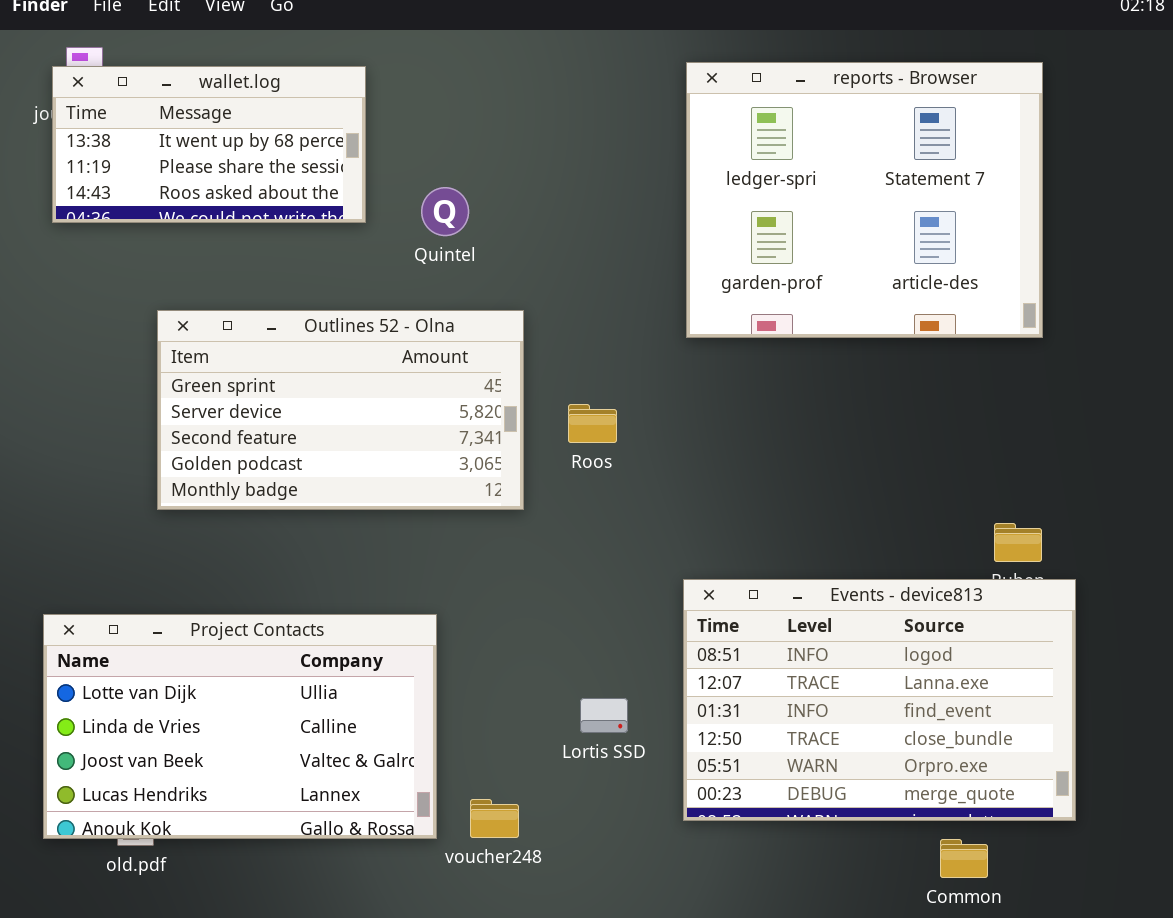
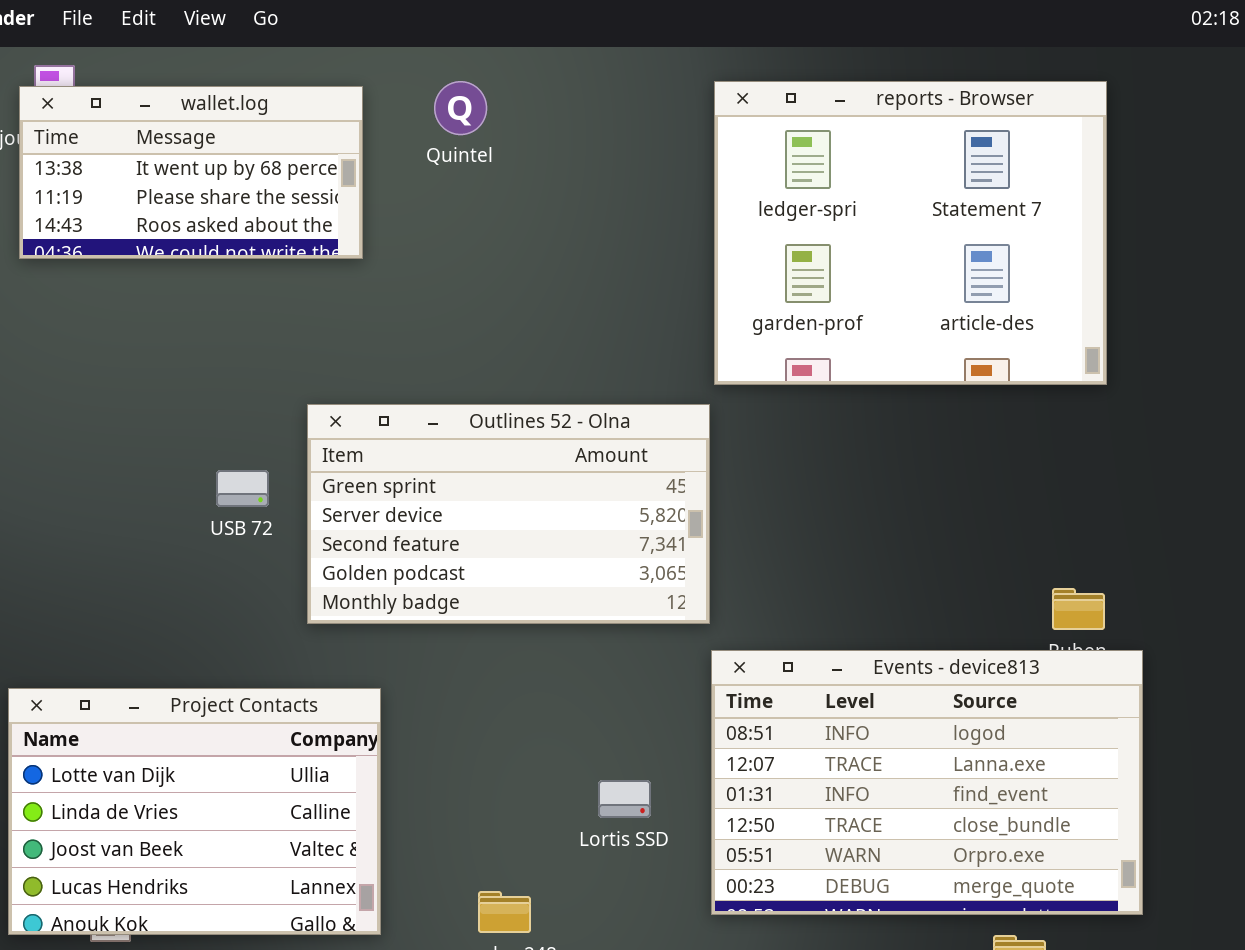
Quintel: [421,187,469,236] -> [434,81,487,135], moved
Outlines 52 - Olna: [157,310,524,510] -> [307,404,710,624], moved
Project Contacts: [43,614,437,839] -> [8,688,381,935], resized

